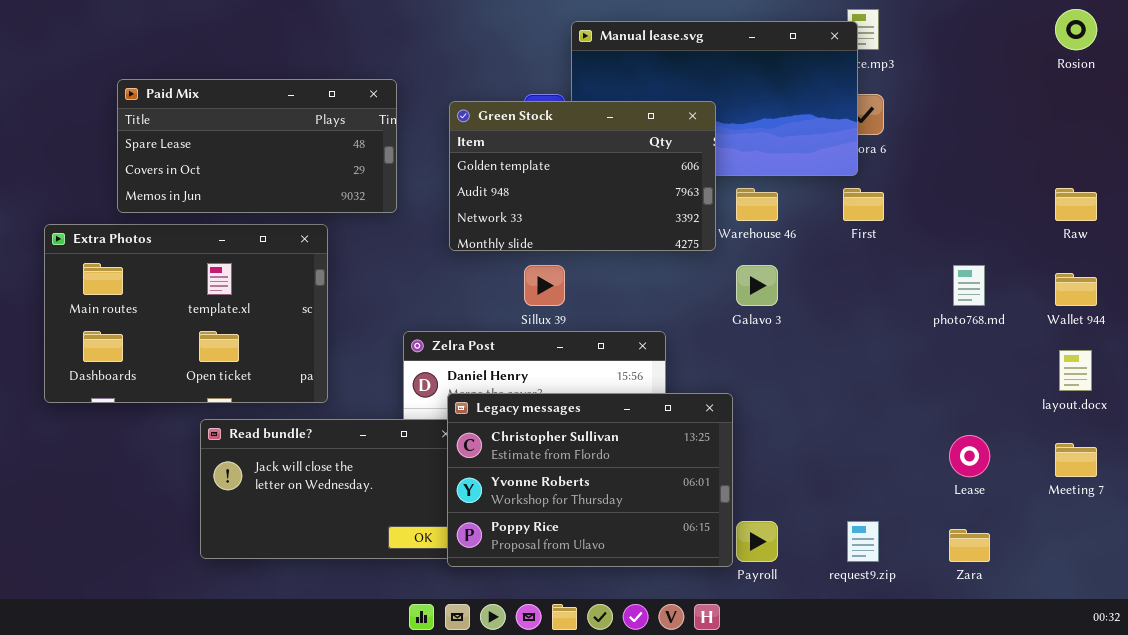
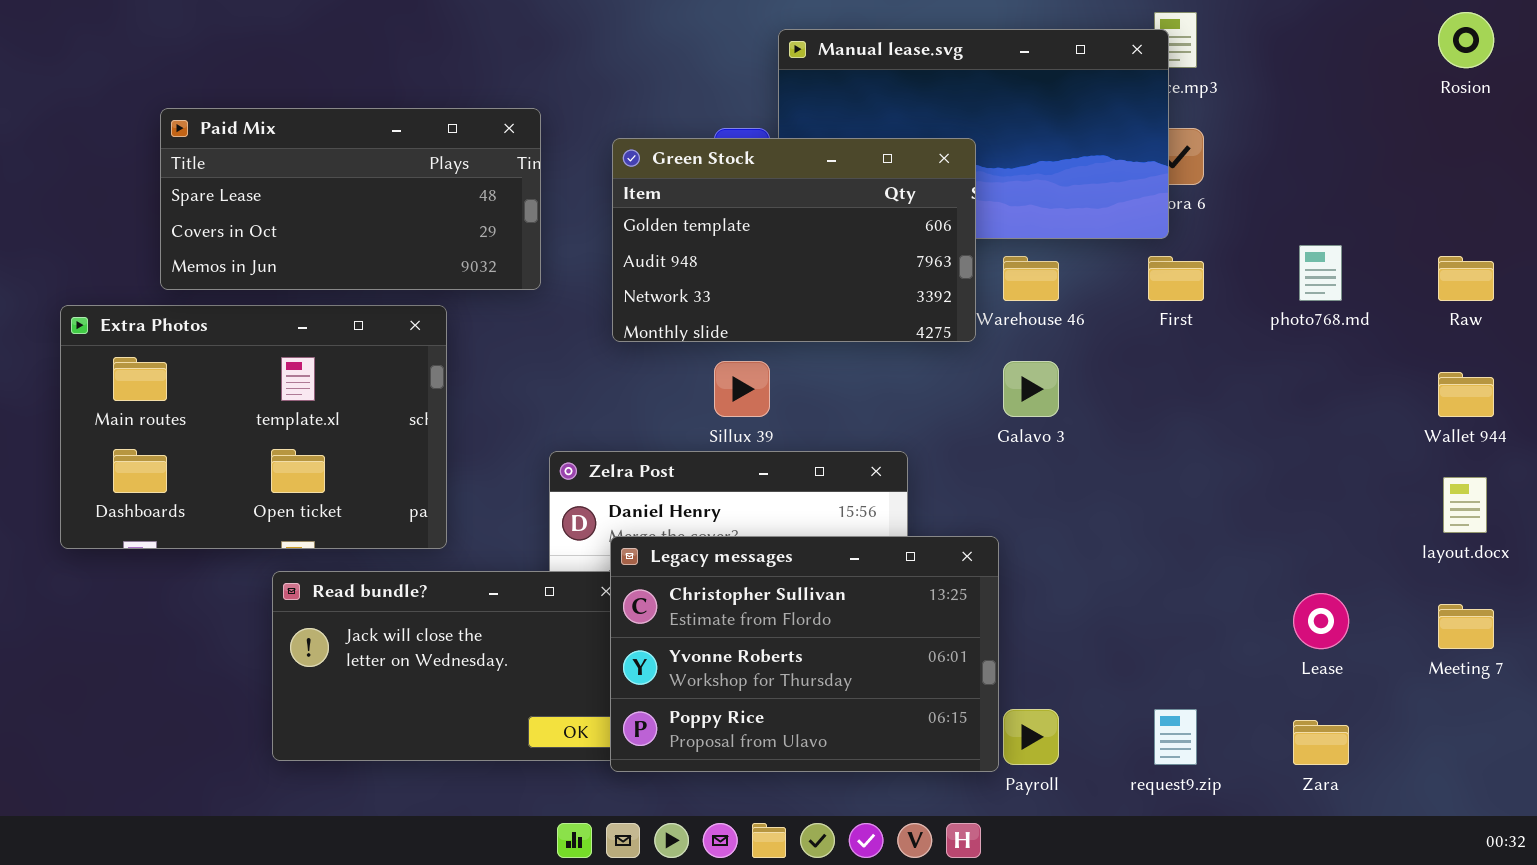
photo768.md: [953,265,985,306] -> [1299,245,1342,301], moved

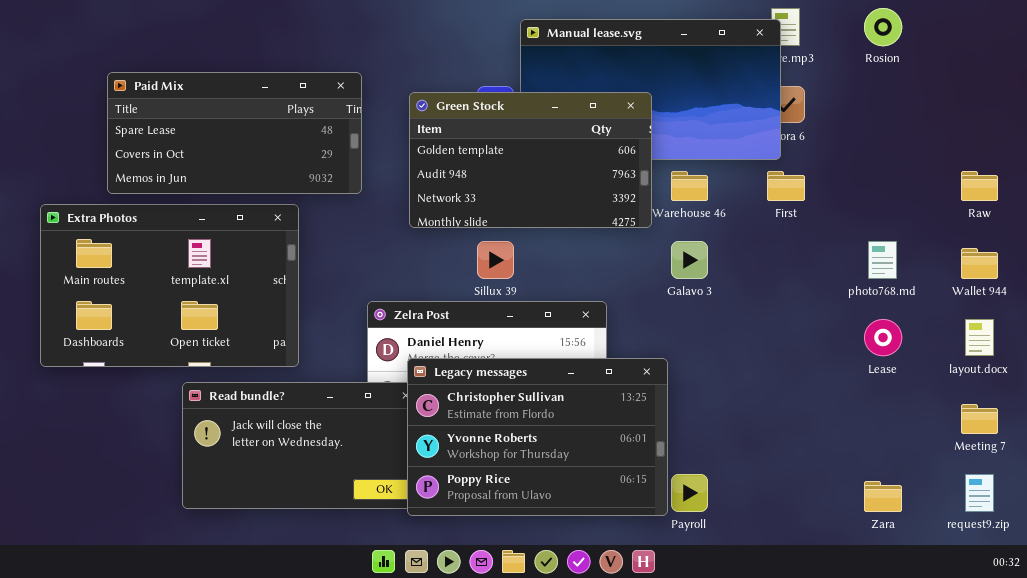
Rosion: [1438,12,1494,68] -> [864,8,902,46], moved
photo768.md: [1299,245,1342,301] -> [868,241,897,279], moved
Lease: [1293,593,1349,649] -> [864,319,902,356], moved
request9.zip: [1154,709,1197,765] -> [965,474,994,512], moved

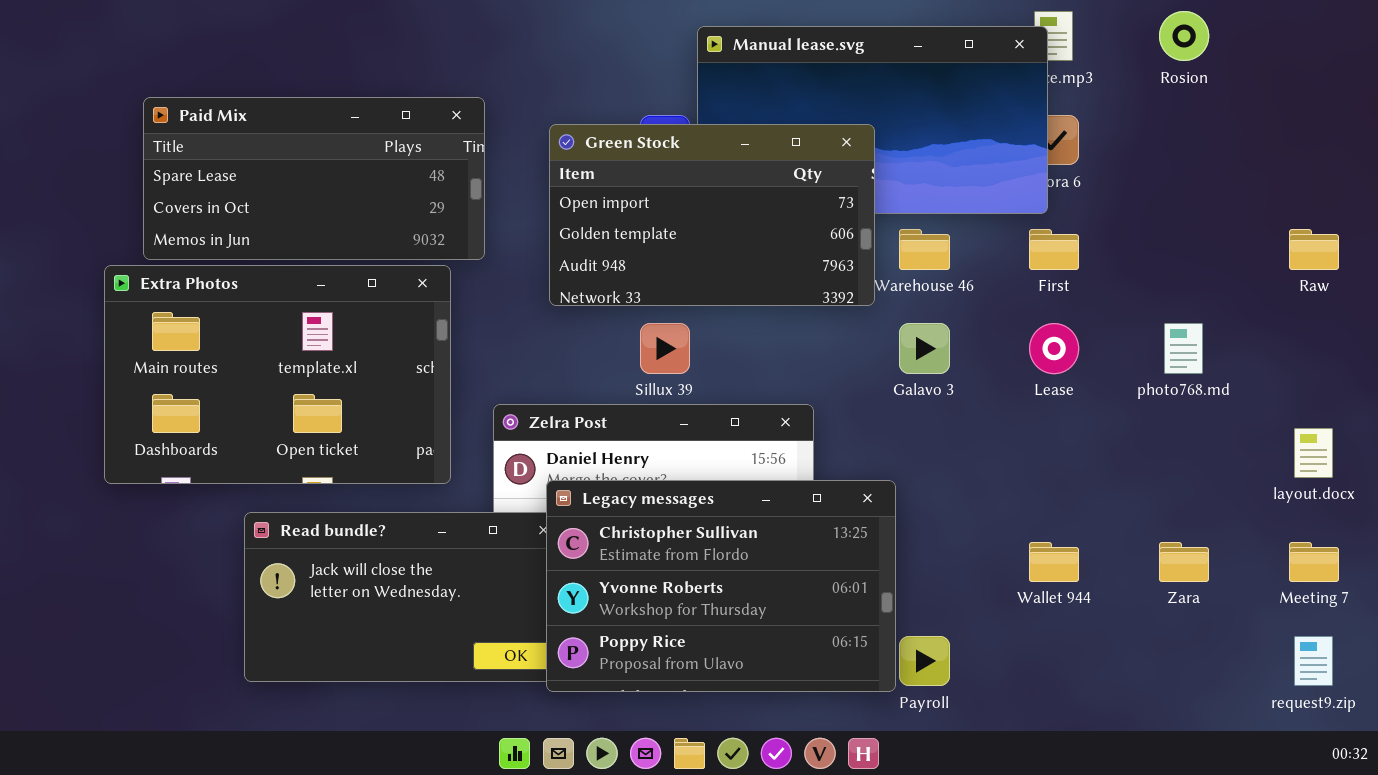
Green Stock: [409,92,652,228] -> [549,124,875,306], scrolled up 1 row
Extra Photos: [40,204,299,367] -> [104,265,451,484], moved
Wallet 944: [961,248,998,279] -> [1029,542,1079,582], moved
Lease: [864,319,902,356] -> [1029,323,1079,374], moved
Zara: [864,481,902,512] -> [1159,542,1209,582], moved

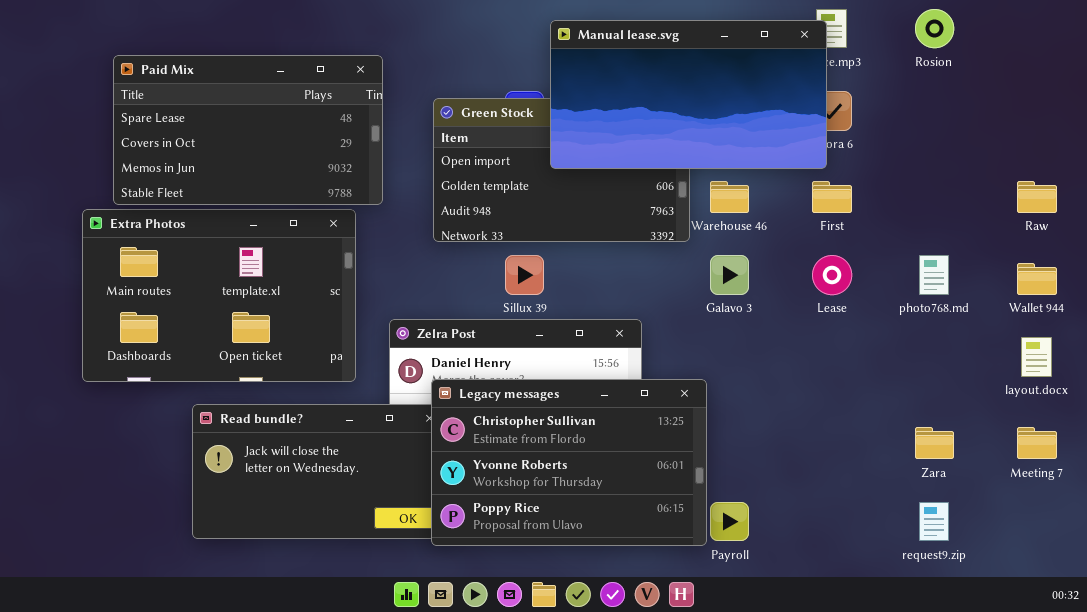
Manual lease.svg: [697,26,1048,214] -> [550,20,827,169], raised
Paid Mix: [143,97,485,260] -> [113,55,383,205], resized
Wallet 944: [1029,542,1079,582] -> [1017,263,1057,295], moved
request9.zip: [1294,636,1333,686] -> [919,502,949,541], moved

